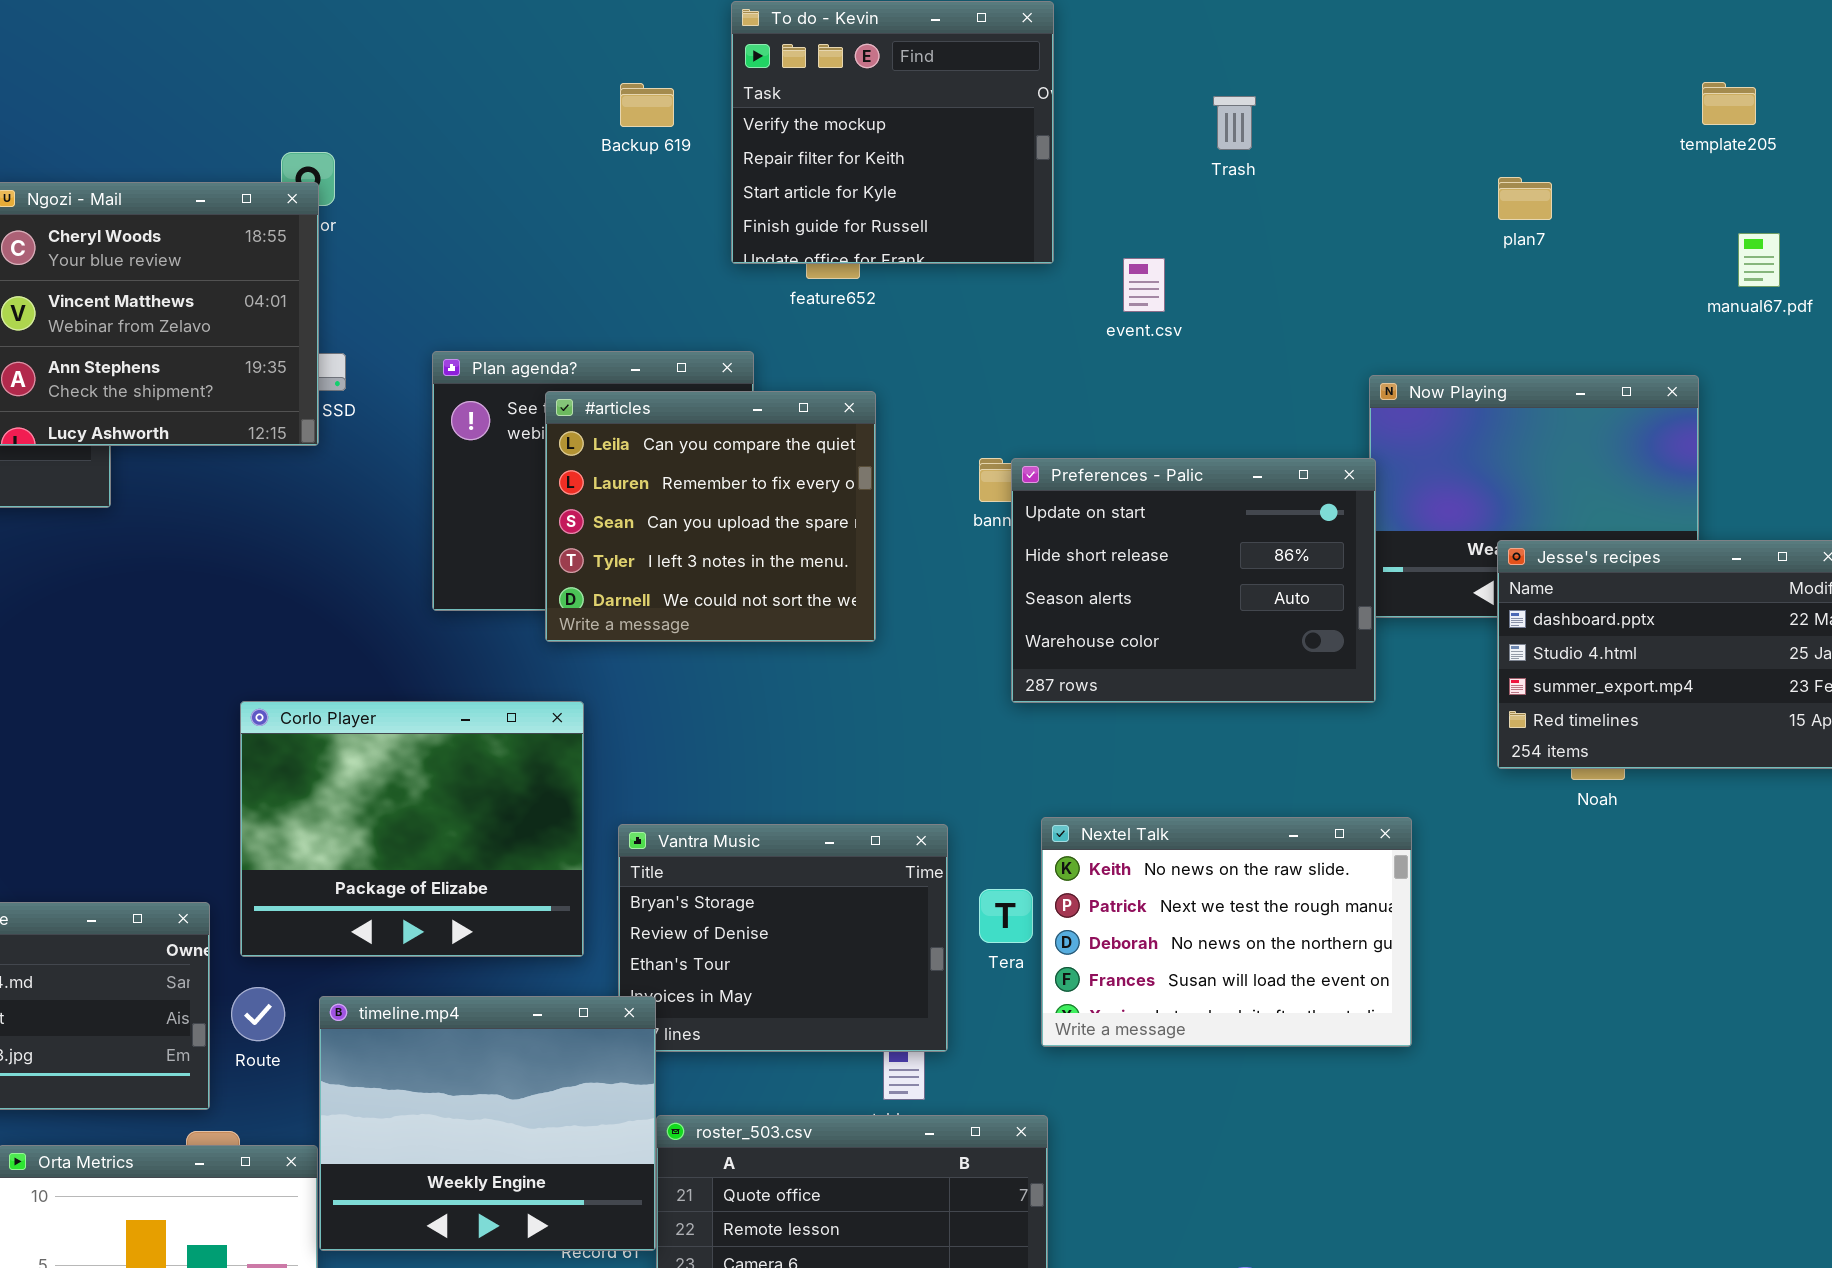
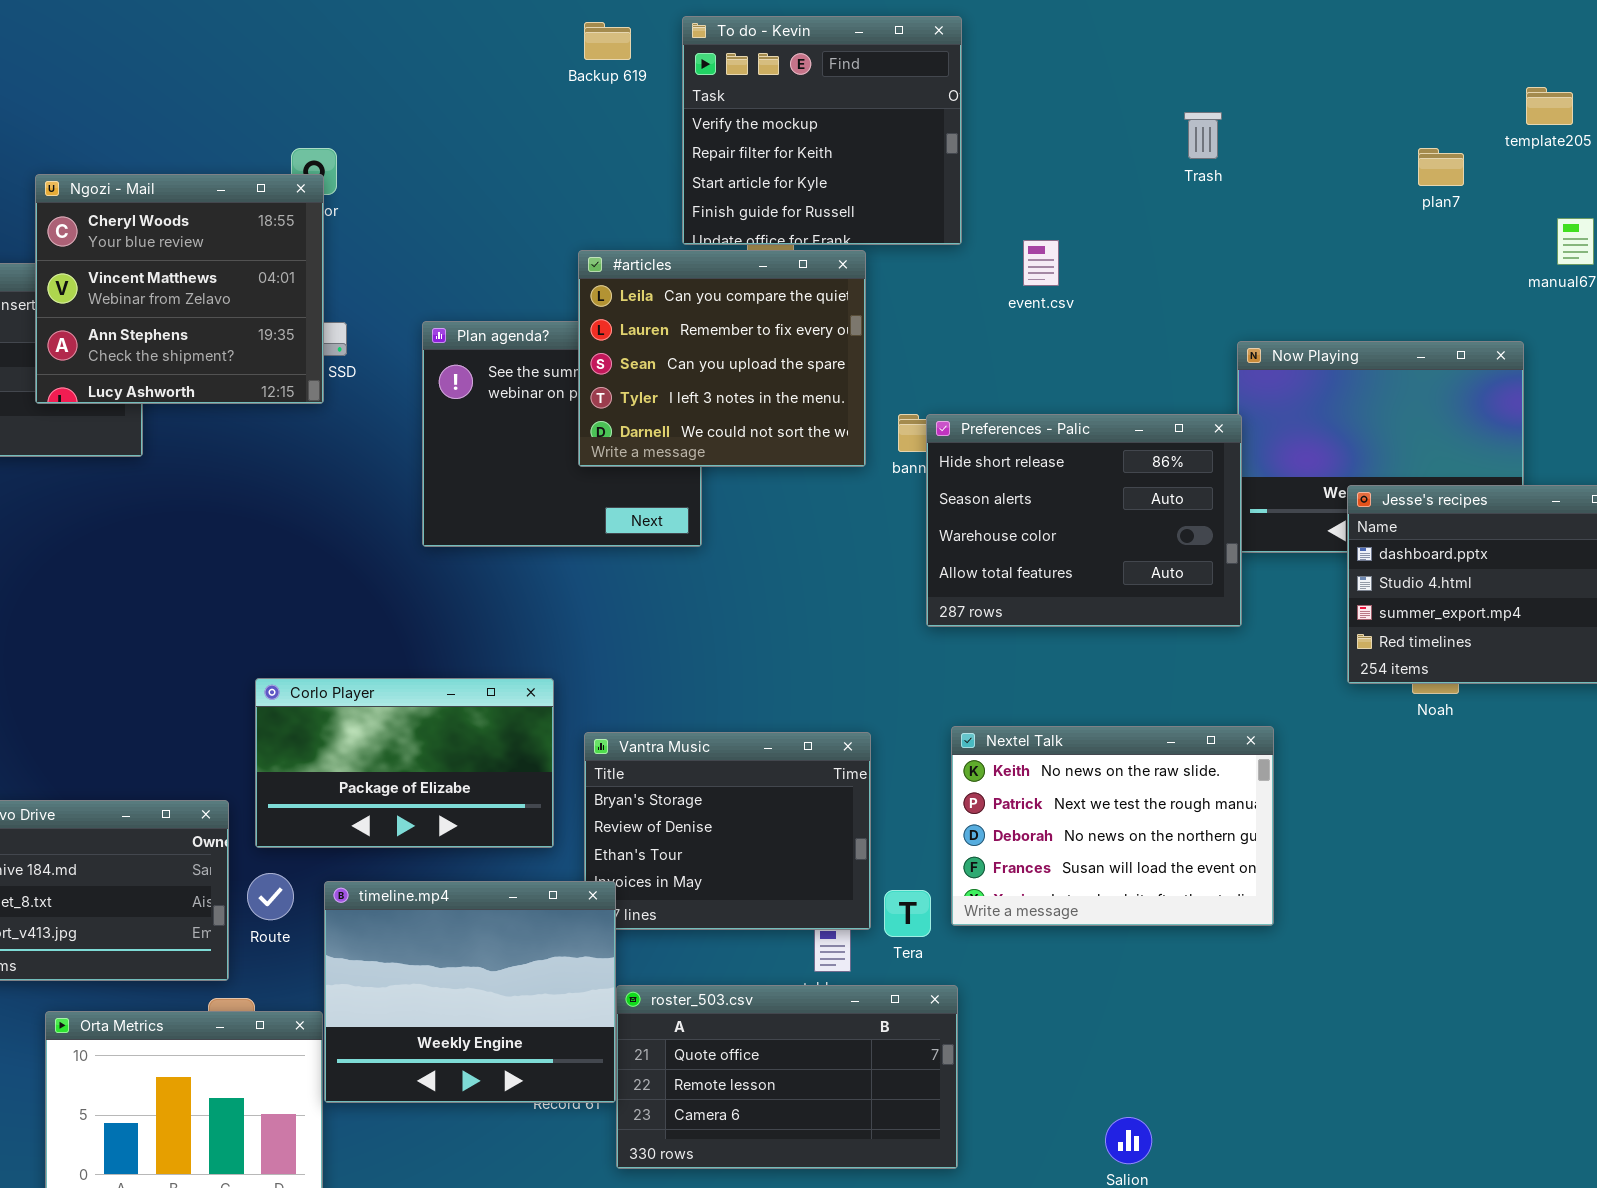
Backup 619: [620,83,674,127] -> [584,22,631,60], moved
Trash: [1213,96,1256,150] -> [1184,112,1222,159], moved
plan7: [1498,177,1552,220] -> [1418,148,1464,186], moved
#articles: [545,391,876,642] -> [578,250,866,467], moved
Preferences - Palic: [1011,458,1376,703] -> [926,414,1242,627], scrolled down 1 row
Corlo Player: [240,701,584,957] -> [255,678,554,848], resized
Tera: [979,889,1033,943] -> [884,890,931,937], moved

